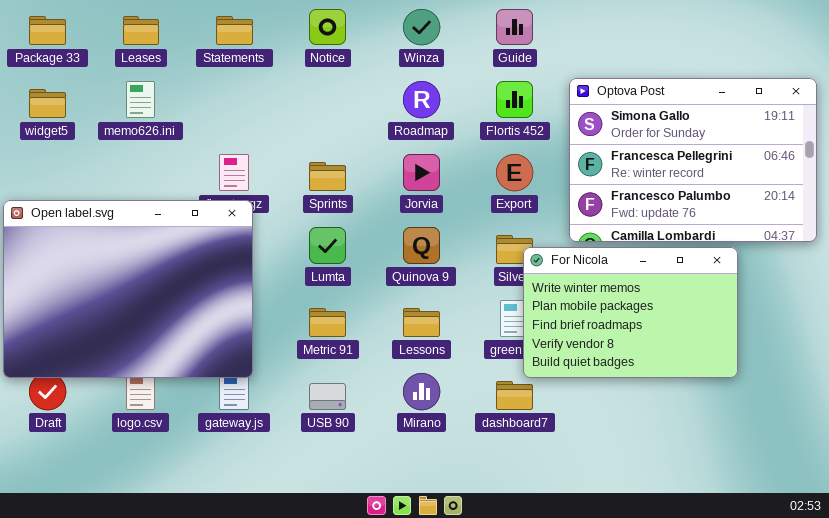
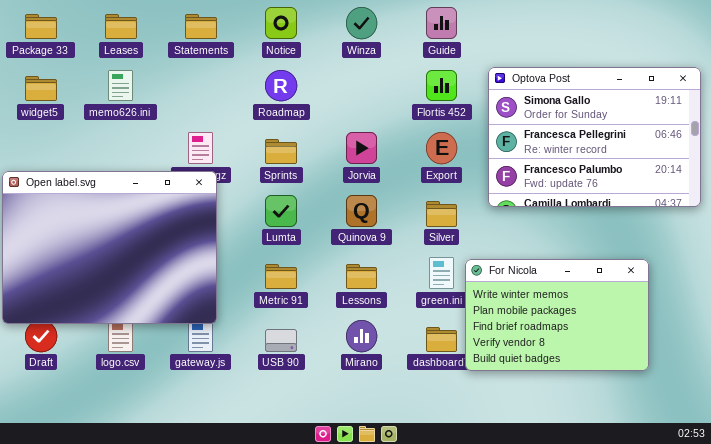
Roadmap: [403,81,440,118] -> [265,70,297,101], moved
For Nicola: [523,247,738,378] -> [465,259,649,371], moved

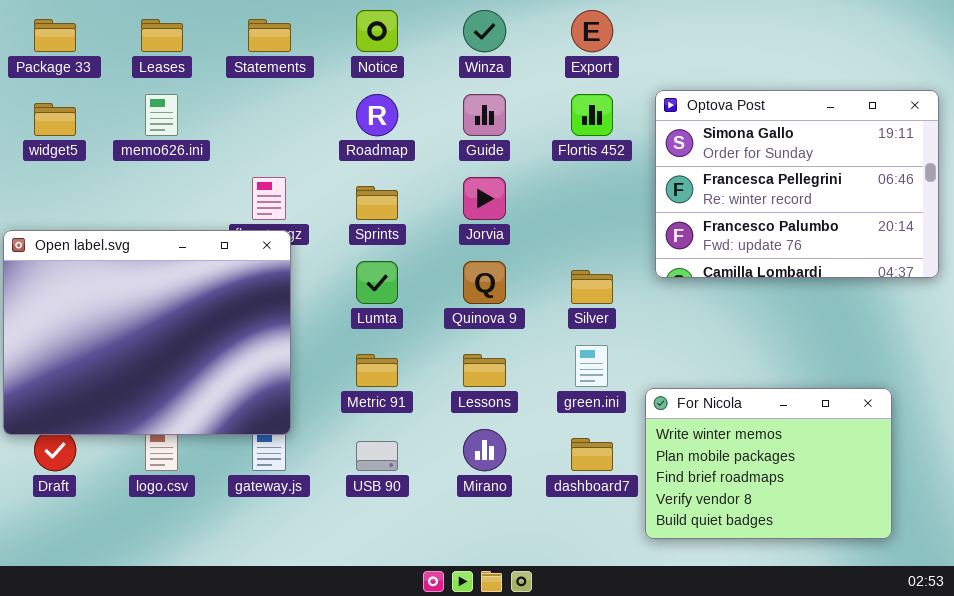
Guide: [426,7,457,39] -> [463,94,506,136], moved
Export: [426,132,457,164] -> [571,10,613,52], moved
For Nicola: [465,259,649,371] -> [645,388,892,539], moved

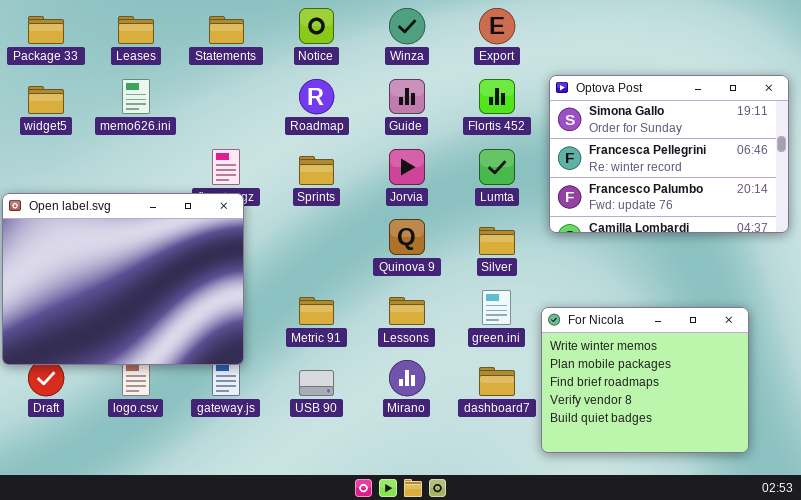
Lumta: [356,261,398,304] -> [479,149,515,185], moved
For Nicola: [645,388,892,539] -> [541,307,749,453], resized

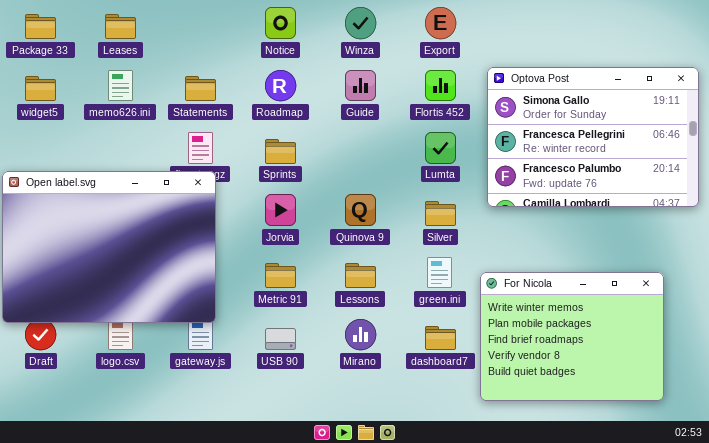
Statements: [209,16,244,44] -> [185,76,216,101], moved
Jorvia: [389,149,425,185] -> [265,194,296,226], moved

